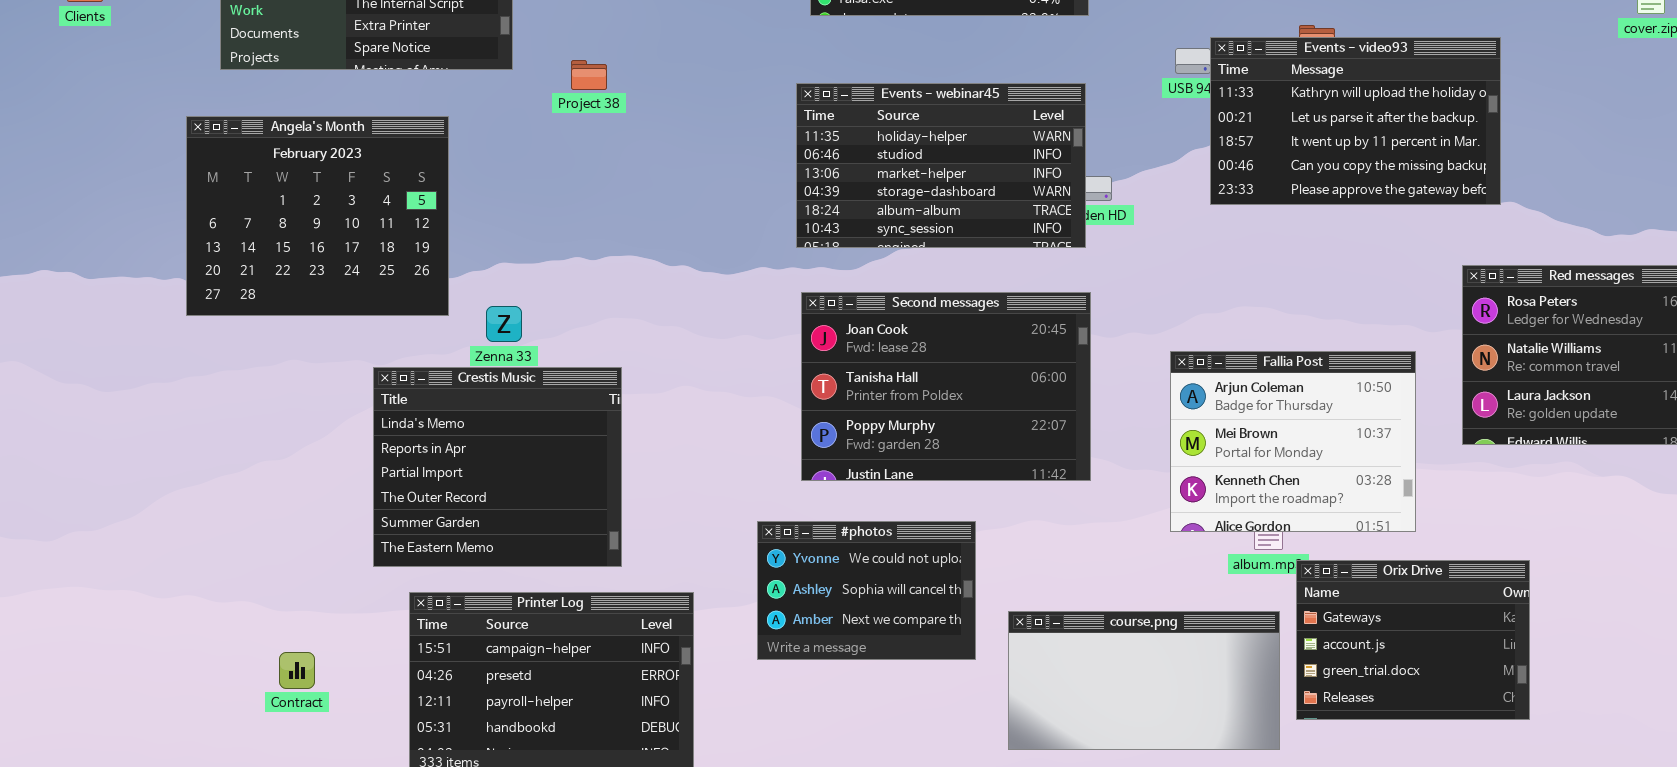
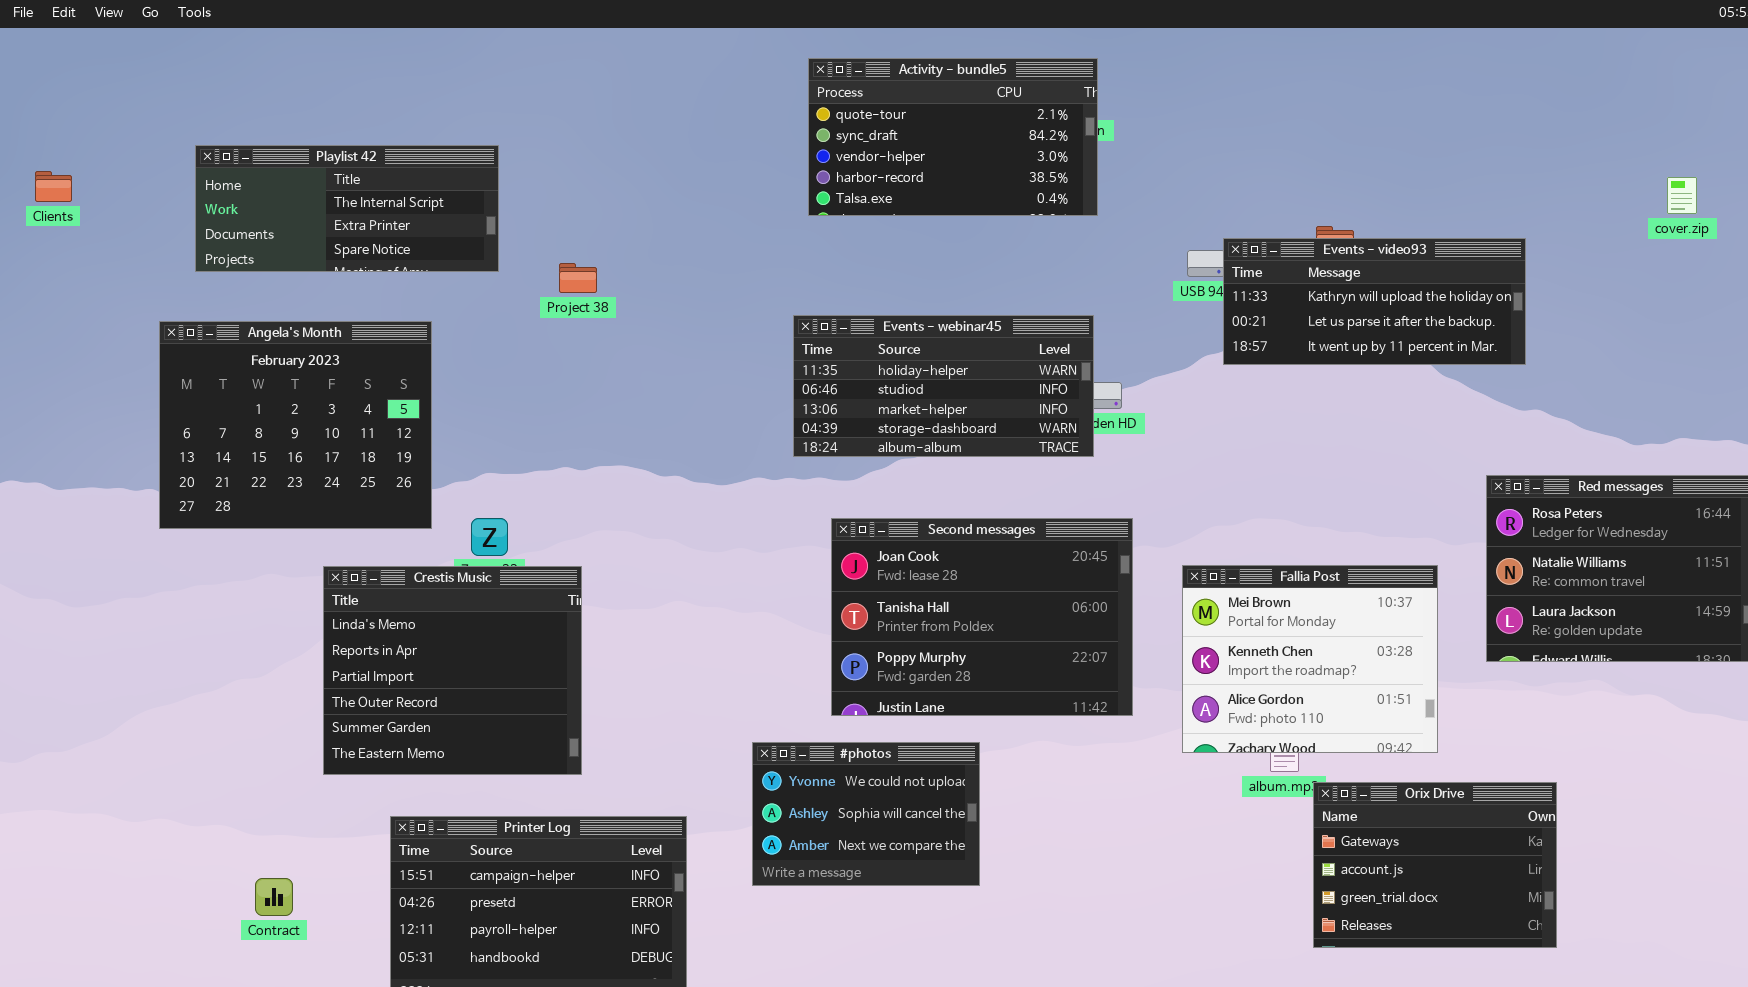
Events - video93: [1210,37,1501,205] -> [1223,238,1526,365], resized
Events - webinar45: [796,83,1086,248] -> [793,315,1094,457], resized
Second messages: [801,292,1091,481] -> [831,518,1133,716], moved
Fallia Post: [1170,351,1416,532] -> [1182,565,1438,753], scrolled down 1 row
Crestis Music: [373,367,622,567] -> [323,566,582,775], moved
course.png: [1008,611,1280,750] -> none, closed

